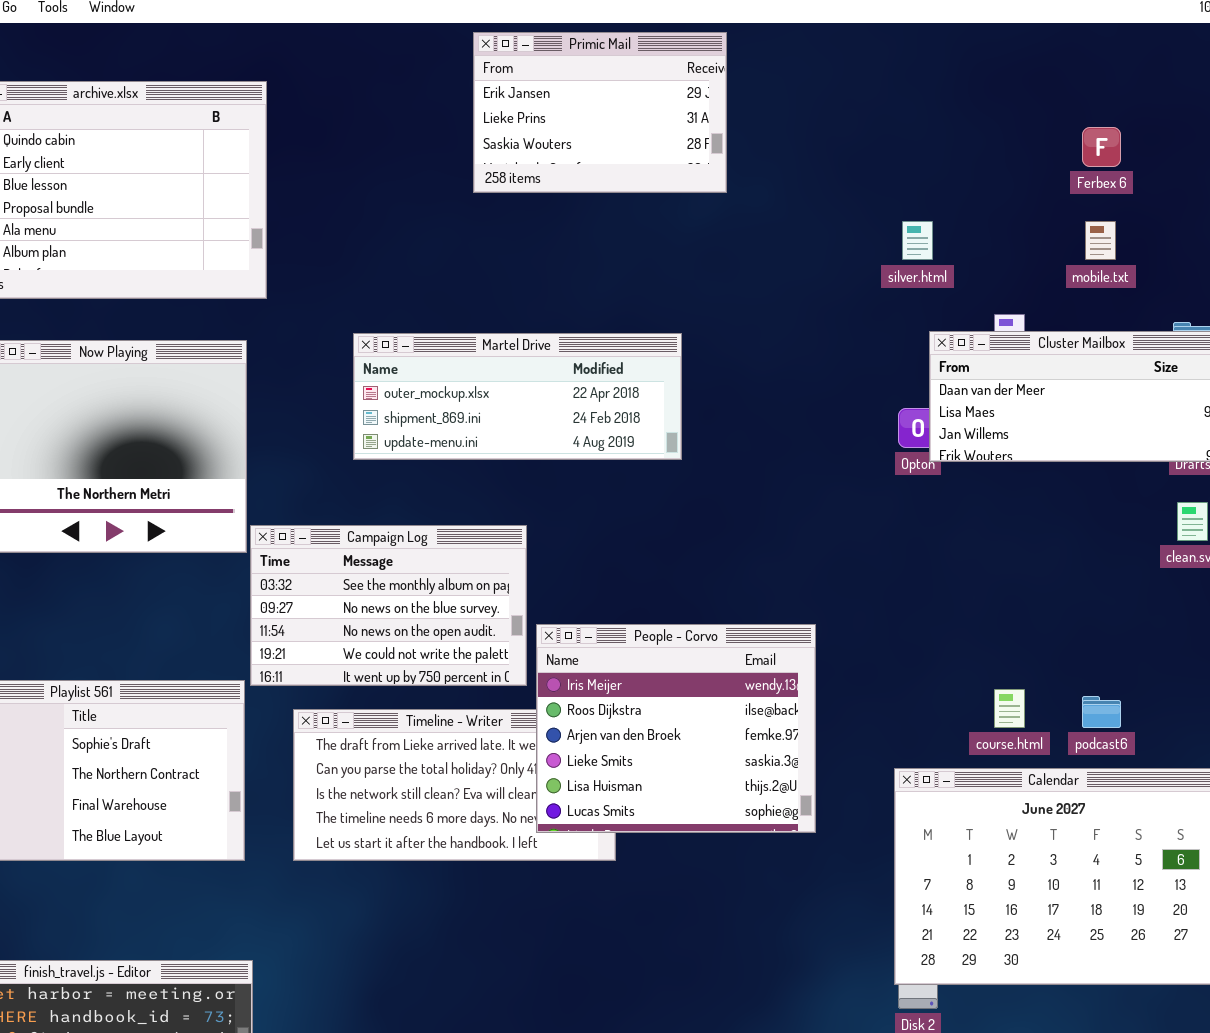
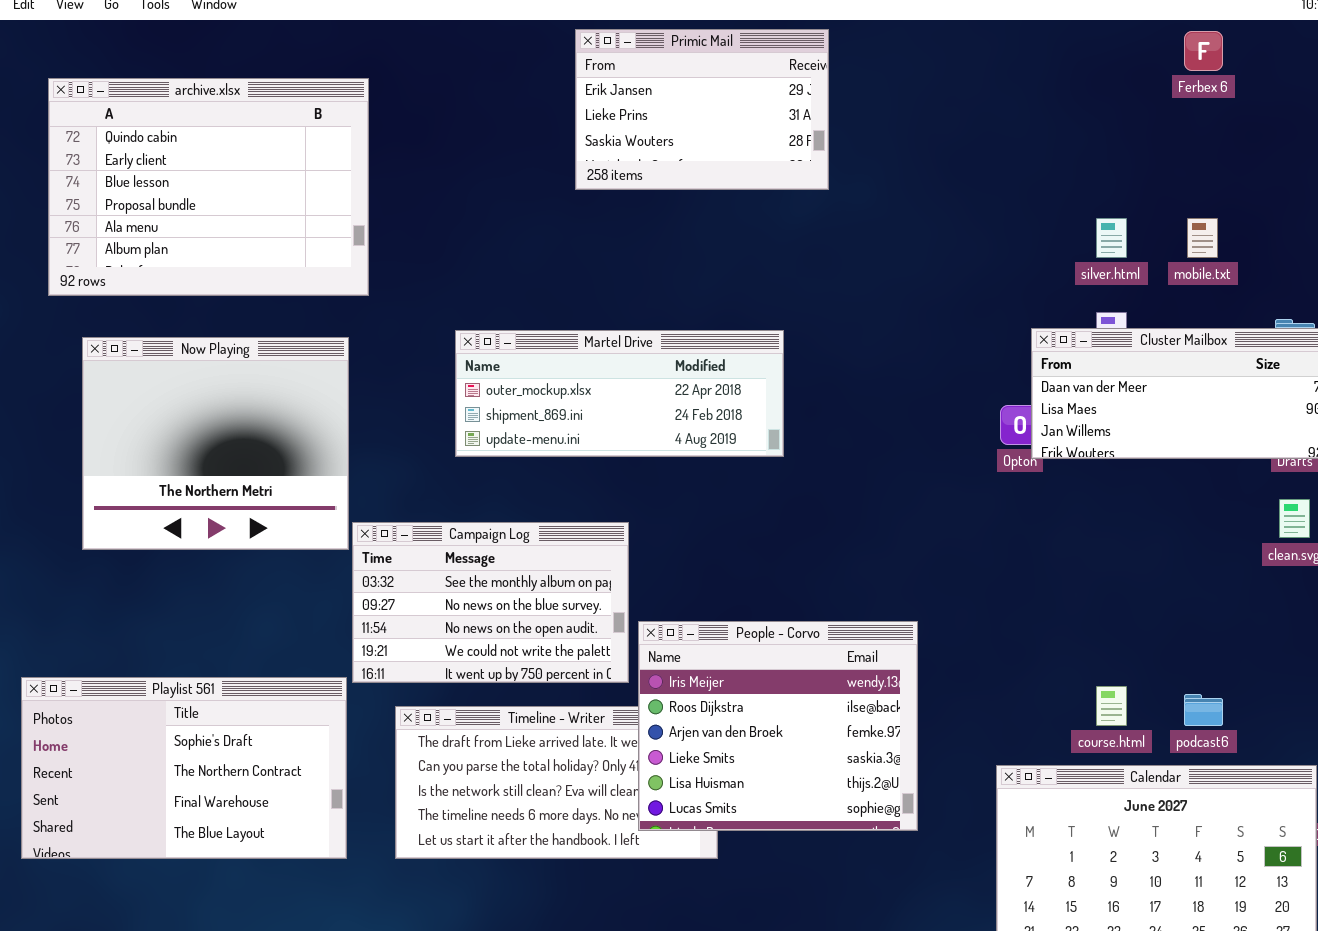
Ferbex 6: [1082,127,1121,167] -> [1184,31,1223,71], moved
silver.html: [902,221,933,260] -> [1096,218,1127,258], moved

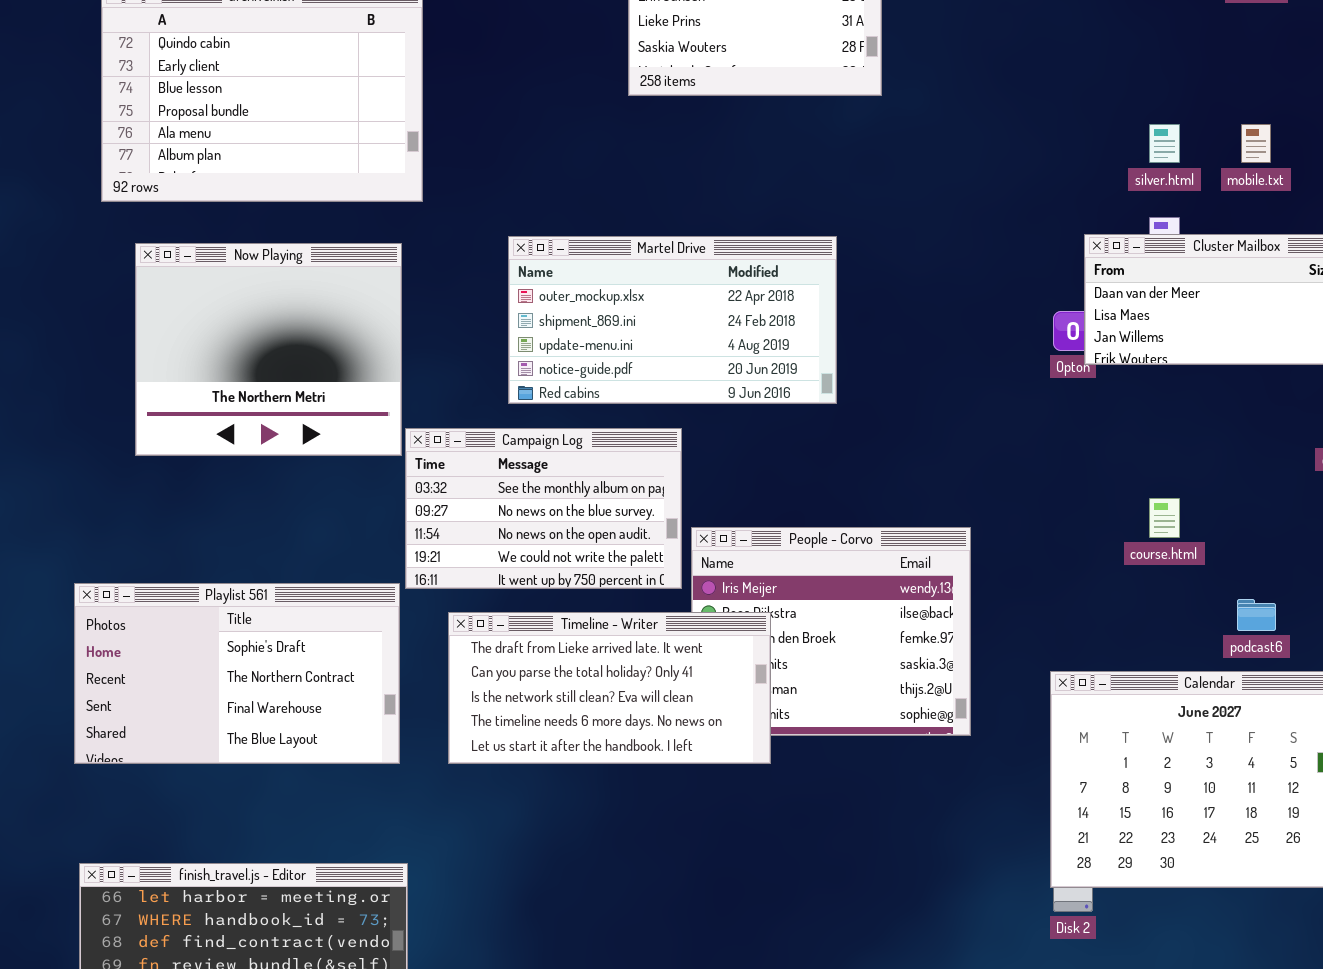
Martel Drive: [455,330,784,457] -> [508,236,837,404], resized
course.html: [1096,686,1127,726] -> [1149,498,1180,538], moved
Timeline - Writer: [395,706,718,859] -> [448,612,771,764], raised

